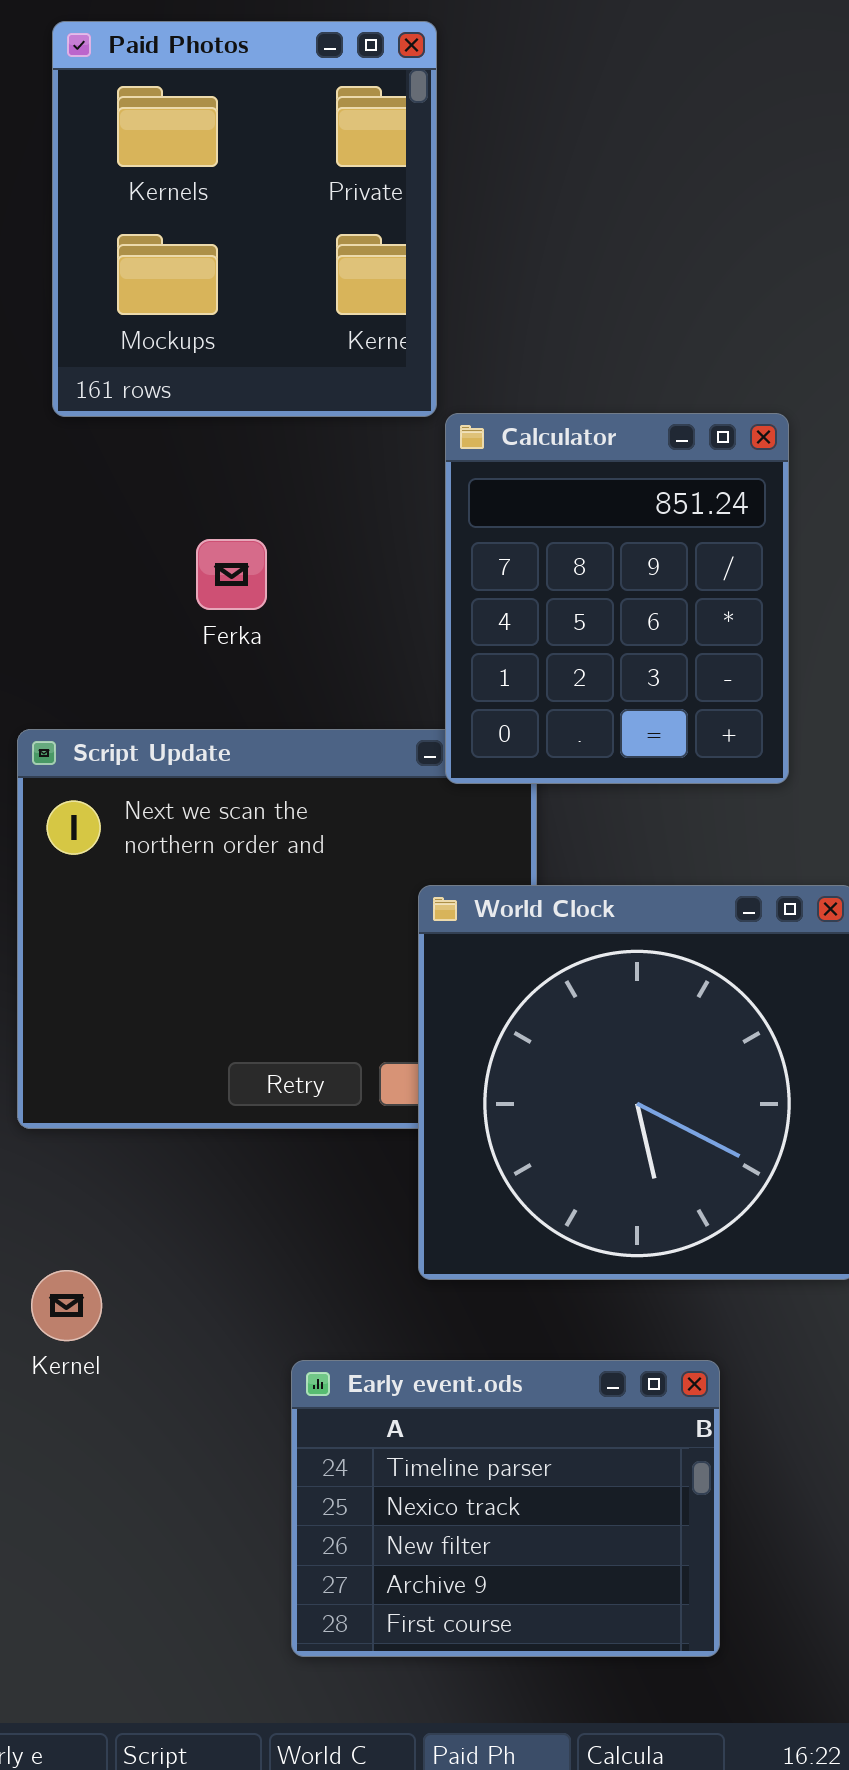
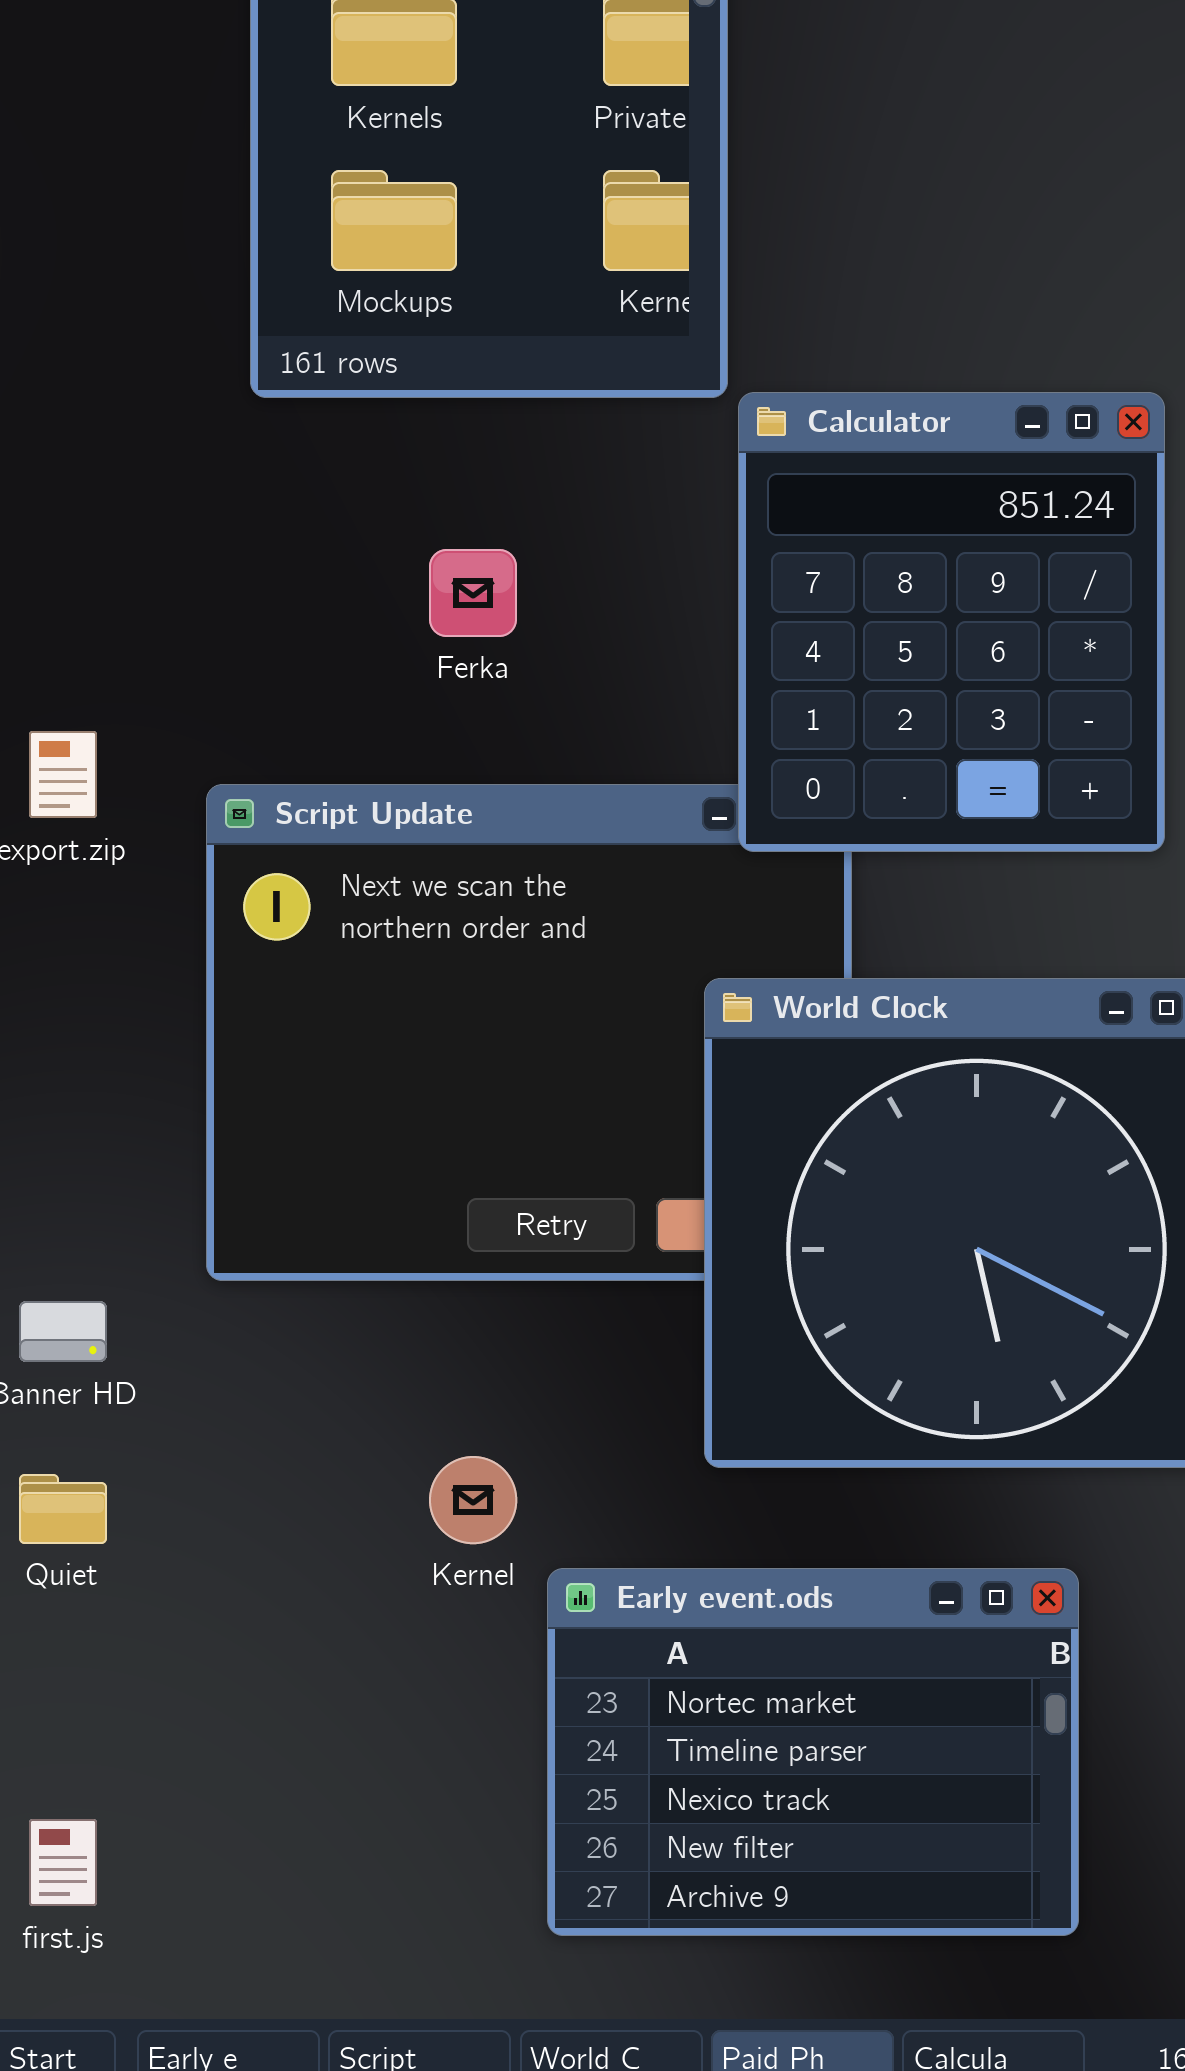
Kernel: [31,1270,102,1341] -> [429,1456,517,1544], moved
Early event.ods: [291,1360,720,1657] -> [547,1568,1079,1936], scrolled up 1 row

